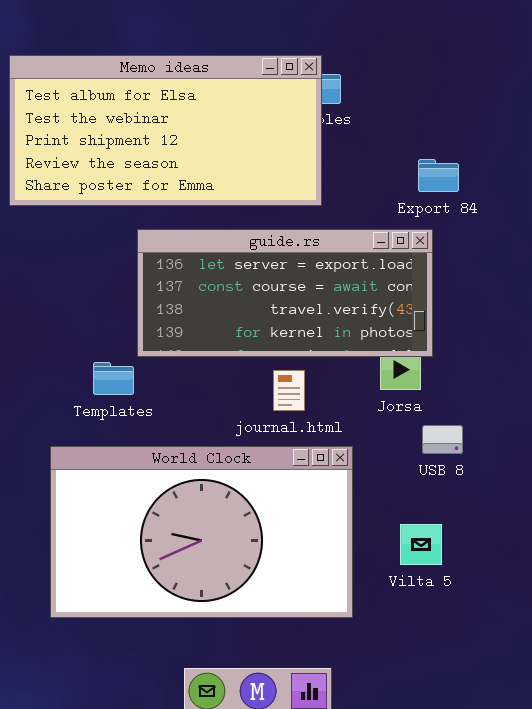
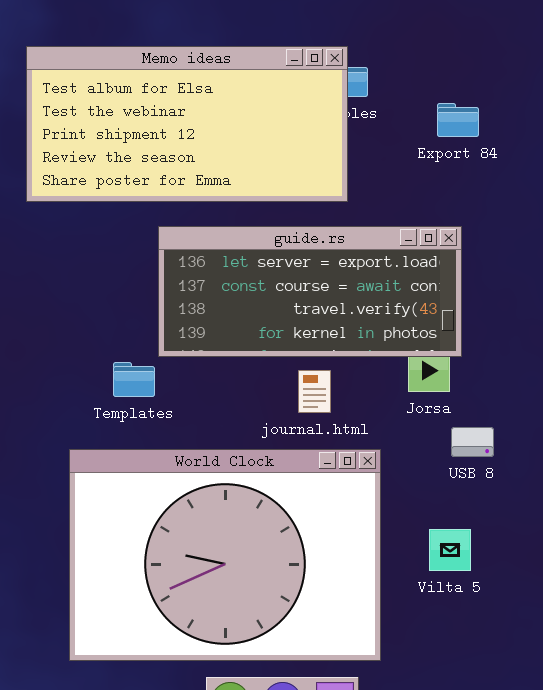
Export 84: [418,159,459,192] -> [437,103,479,137], moved
World Clock: [50,446,353,618] -> [69,449,381,661], resized

